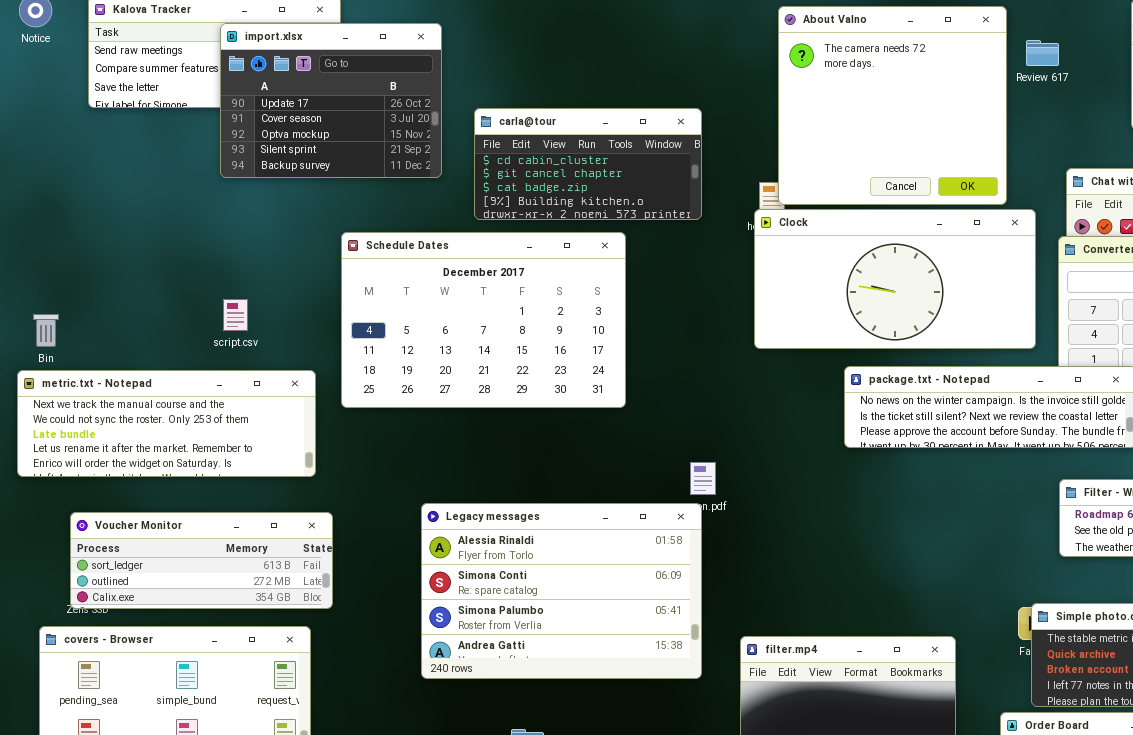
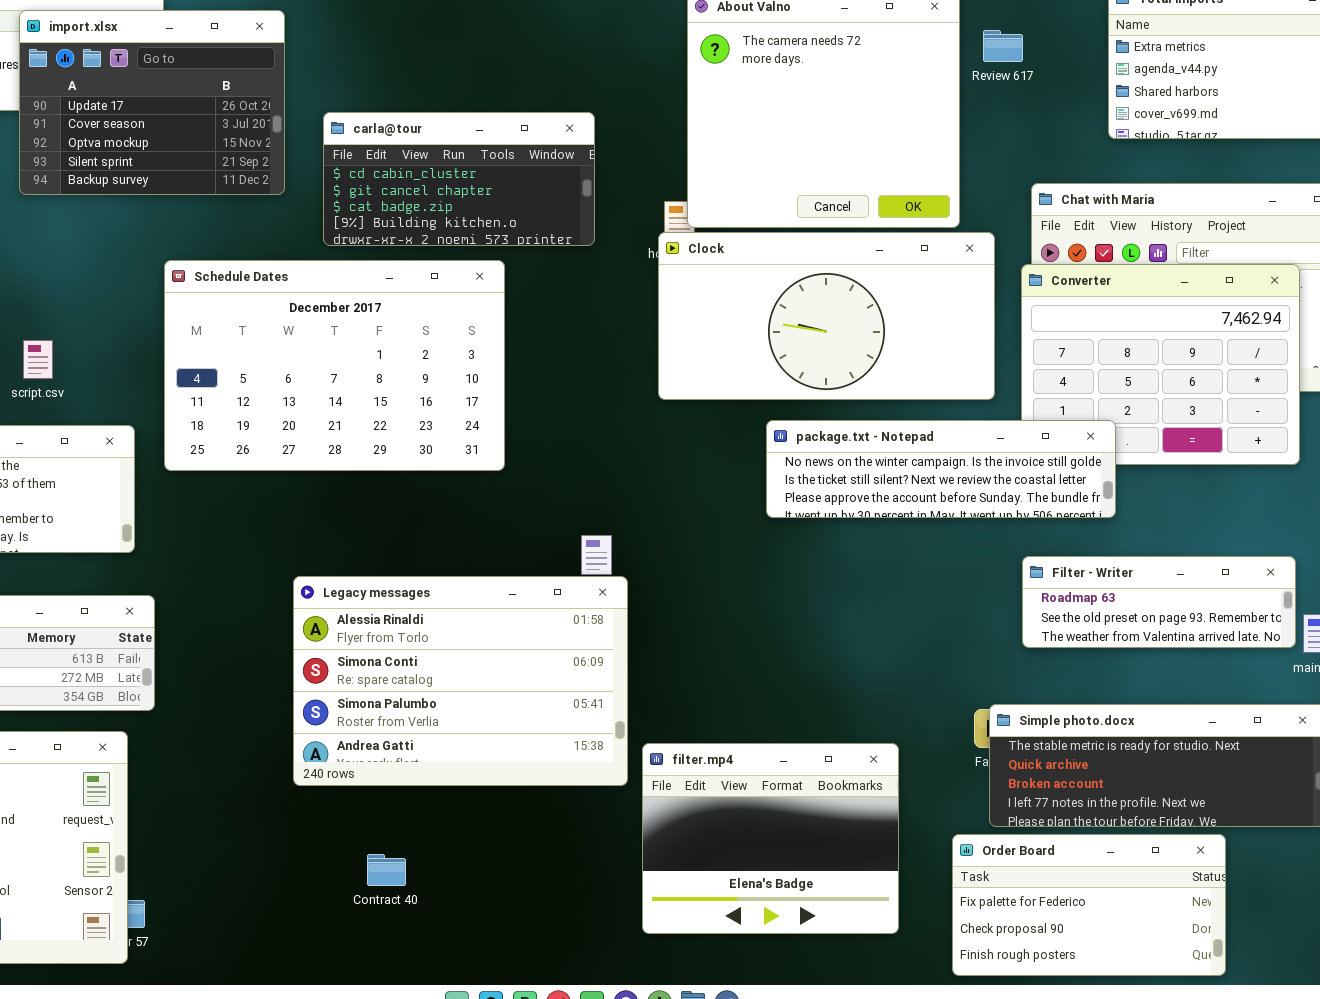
Legacy messages: [421,503,702,679] -> [293,576,628,786], moved

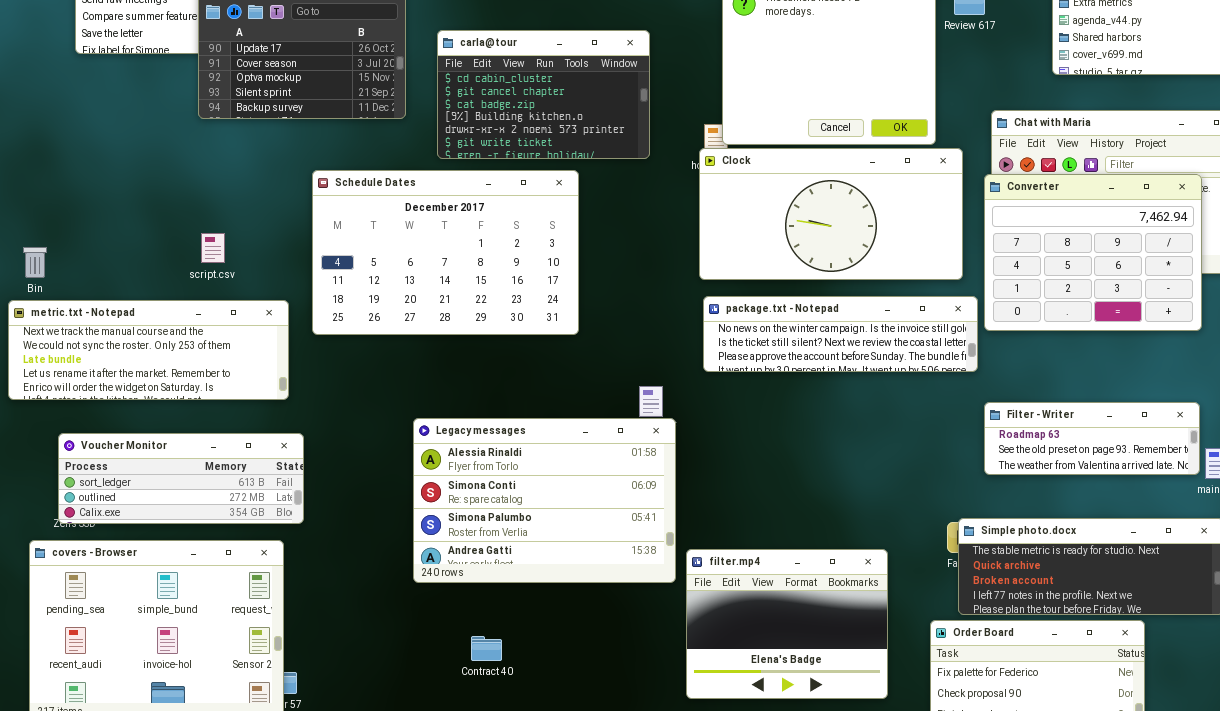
carla@tour: [323,112,595,246] -> [437,30,650,159], resized
package.txt - Notepad: [766,420,1116,518] -> [703,296,978,372], moved

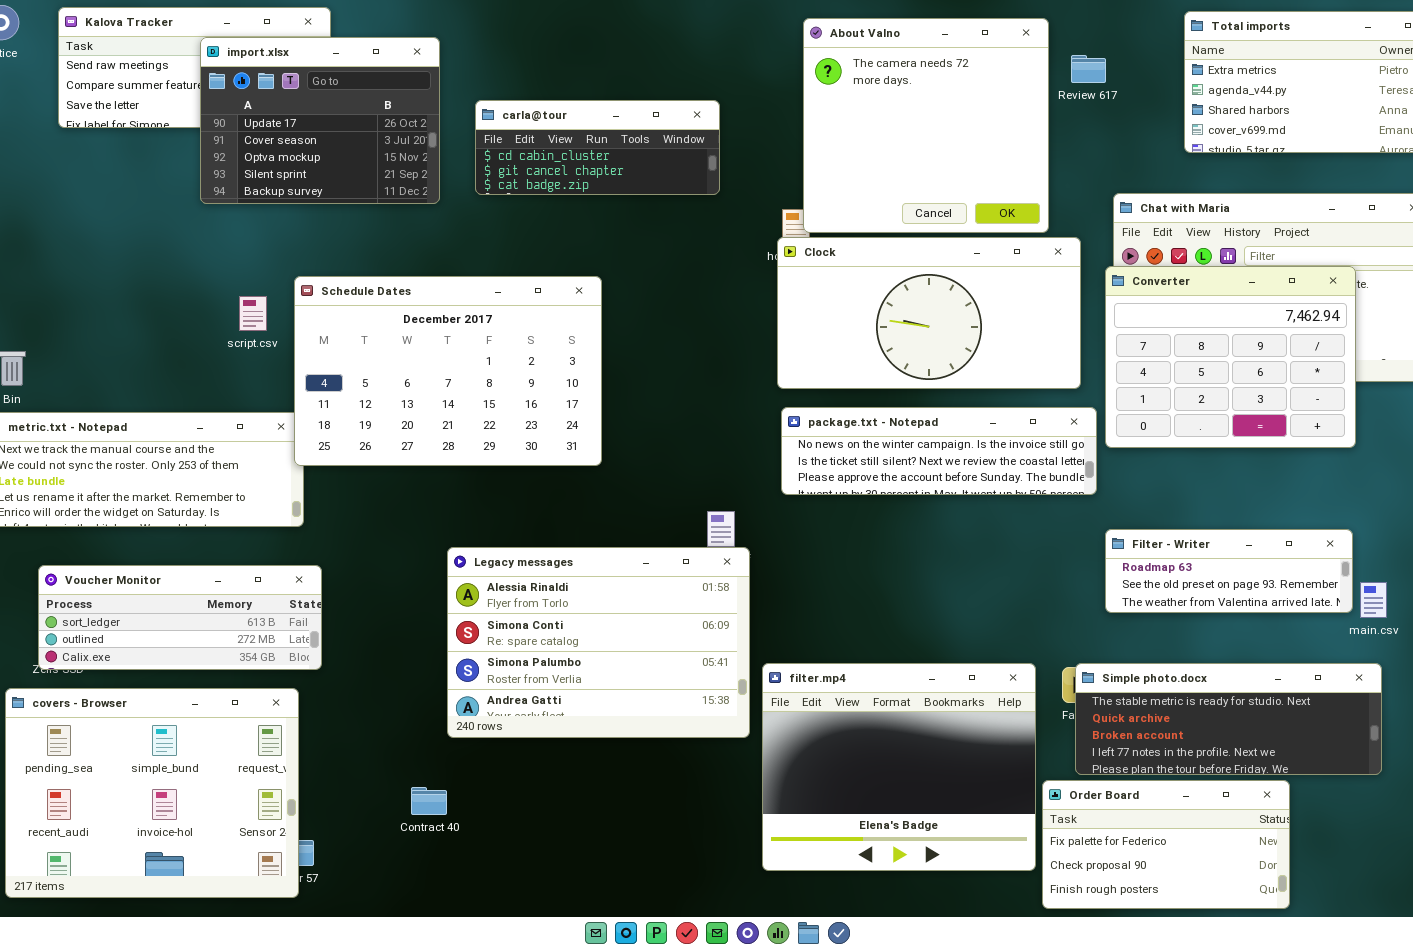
carla@tour: [437,30,650,159] -> [475,100,720,195], resized
Schedule Dates: [312,170,579,335] -> [294,276,602,466], moved
script.csv: [201,233,225,263] -> [239,296,267,331], moved
filter.mp4: [686,549,888,699] -> [762,663,1036,871], resized
Contract 40: [471,636,502,661] -> [411,787,447,815], moved

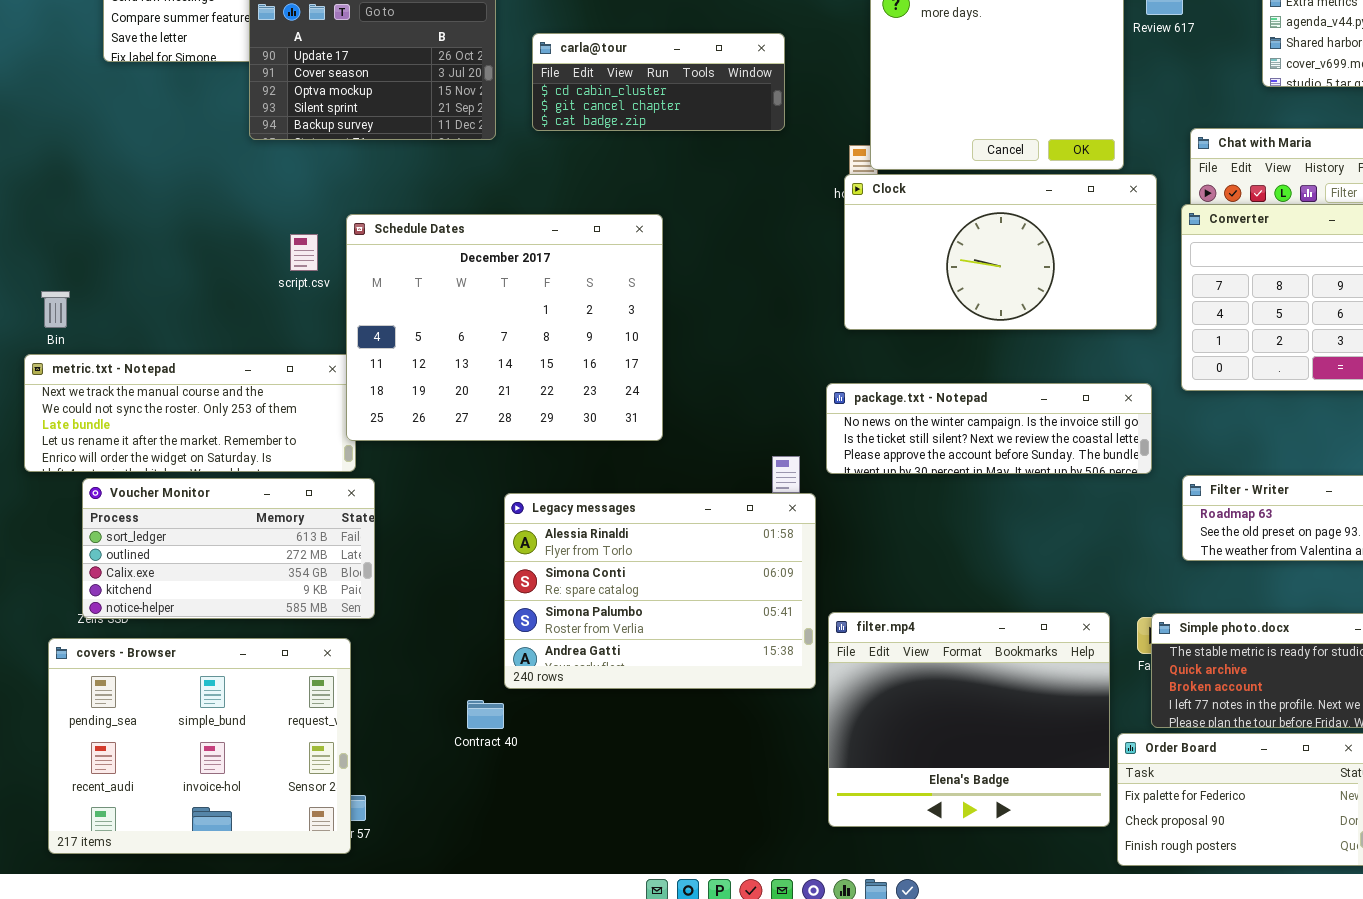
Schedule Dates: [294,276,602,466] -> [346,214,663,441], resized
package.txt - Notepad: [781,407,1097,495] -> [826,383,1152,474], moved
Voucher Monitor: [38,565,322,670] -> [82,478,375,619], resized
Contract 40: [411,787,447,815] -> [467,700,504,729], moved

